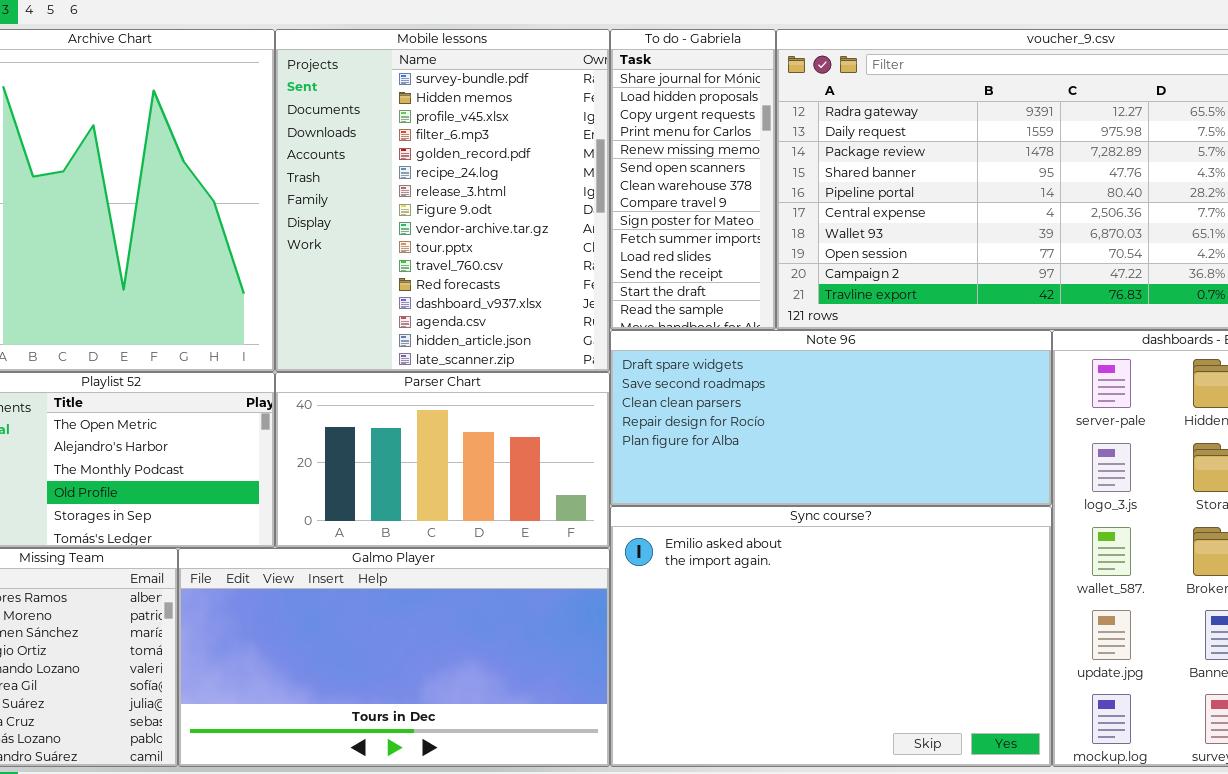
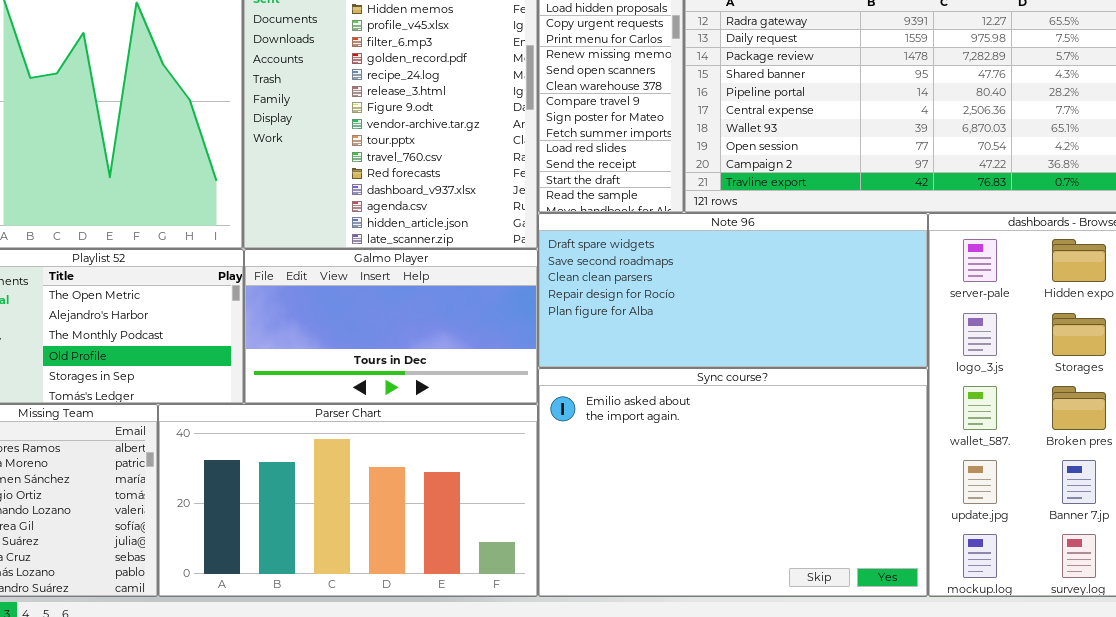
Parser Chart: [275,372,610,548] -> [158,404,538,597], moved, resized
Galmo Player: [178,548,610,767] -> [244,249,538,404], moved, resized

